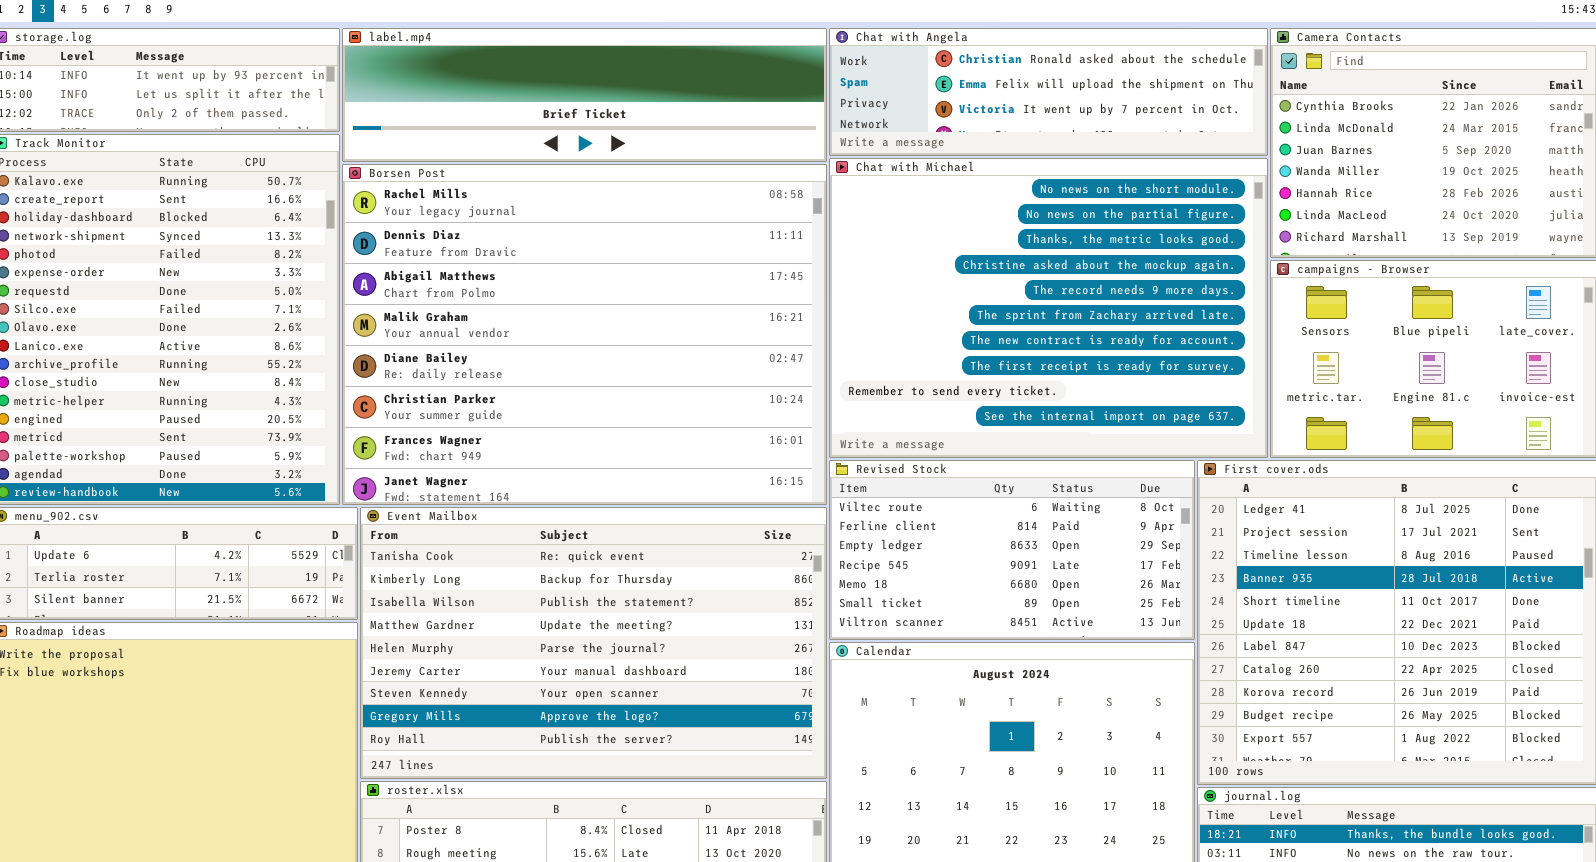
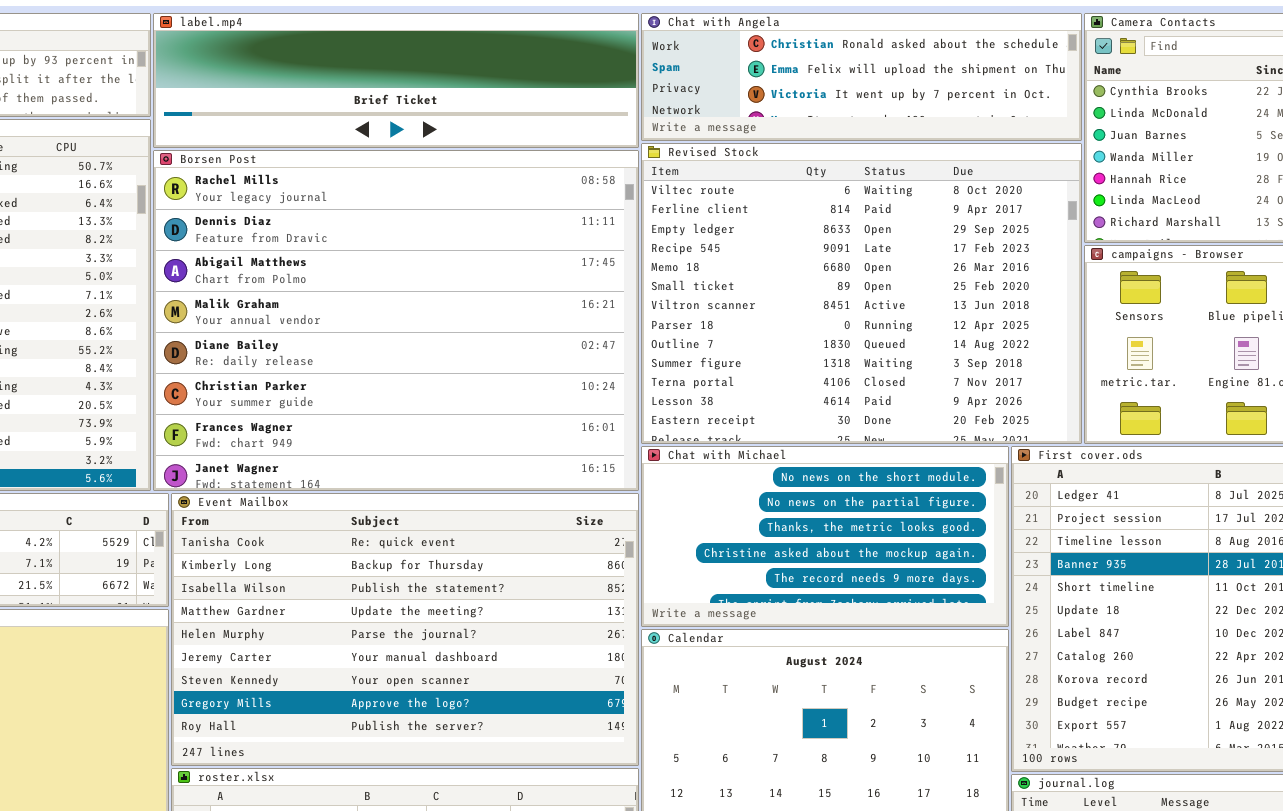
Chat with Michael: [829,158,1268,458] -> [641,446,1009,627], moved, resized
Revised Stock: [829,460,1195,640] -> [641,143,1082,444], moved, resized

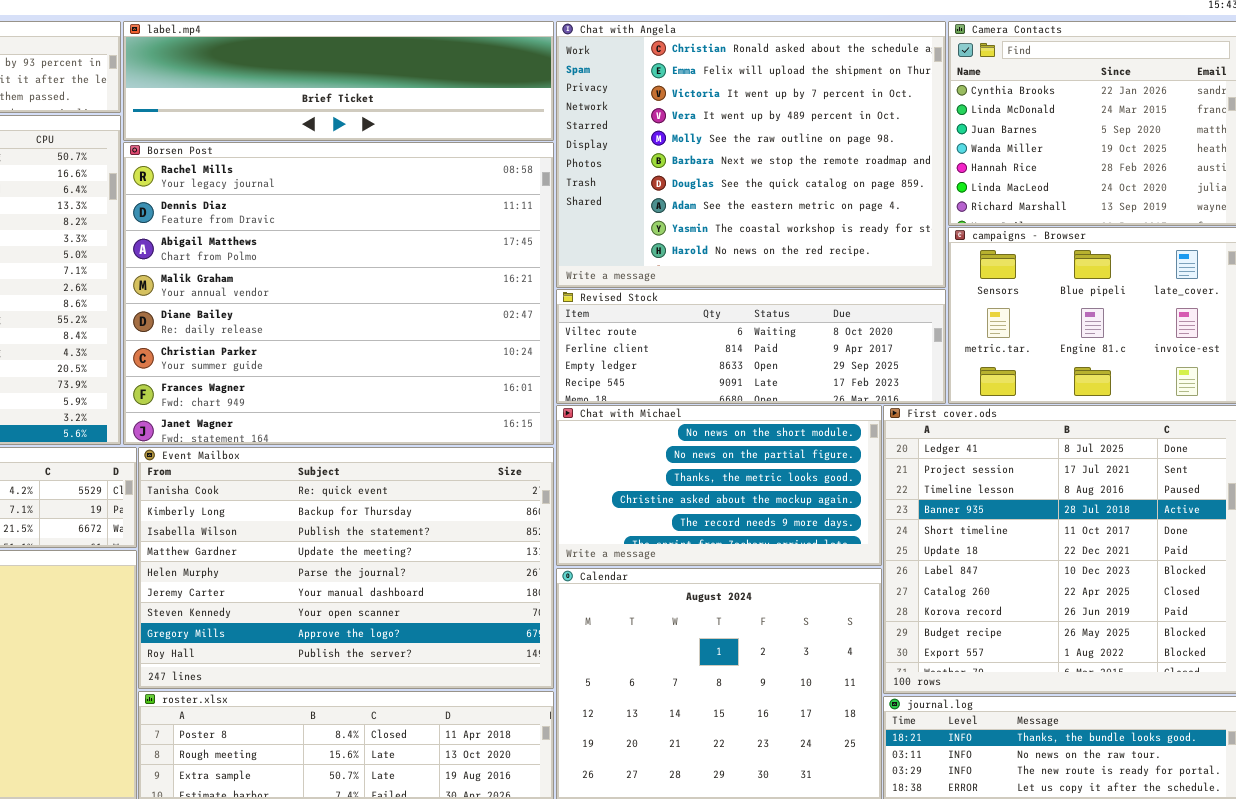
Chat with Angela: [641,13,1082,141] -> [556,21,946,288], resized
Revised Stock: [641,143,1082,444] -> [556,289,946,404], resized

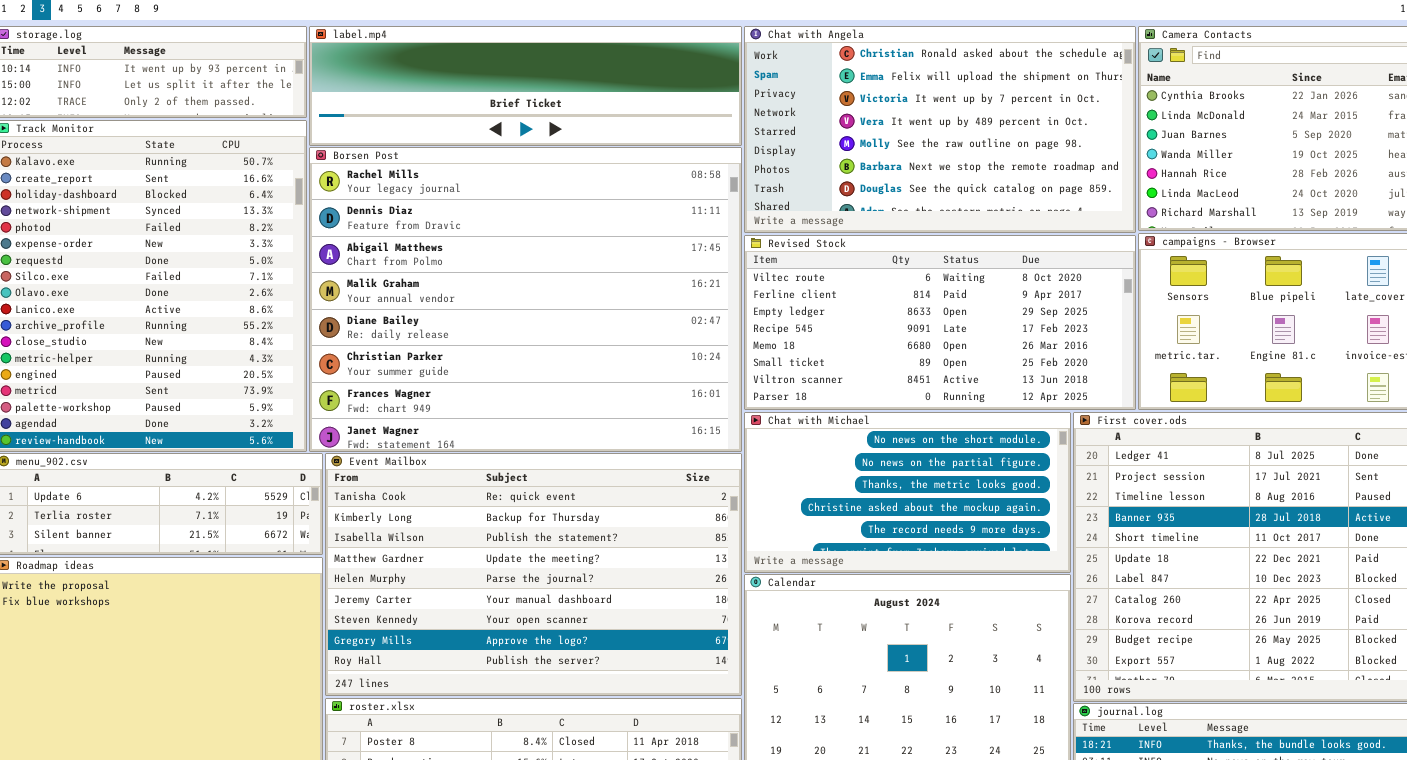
Chat with Angela: [556,21,946,288] -> [744,26,1136,233], resized
Revised Stock: [556,289,946,404] -> [744,235,1136,410], resized

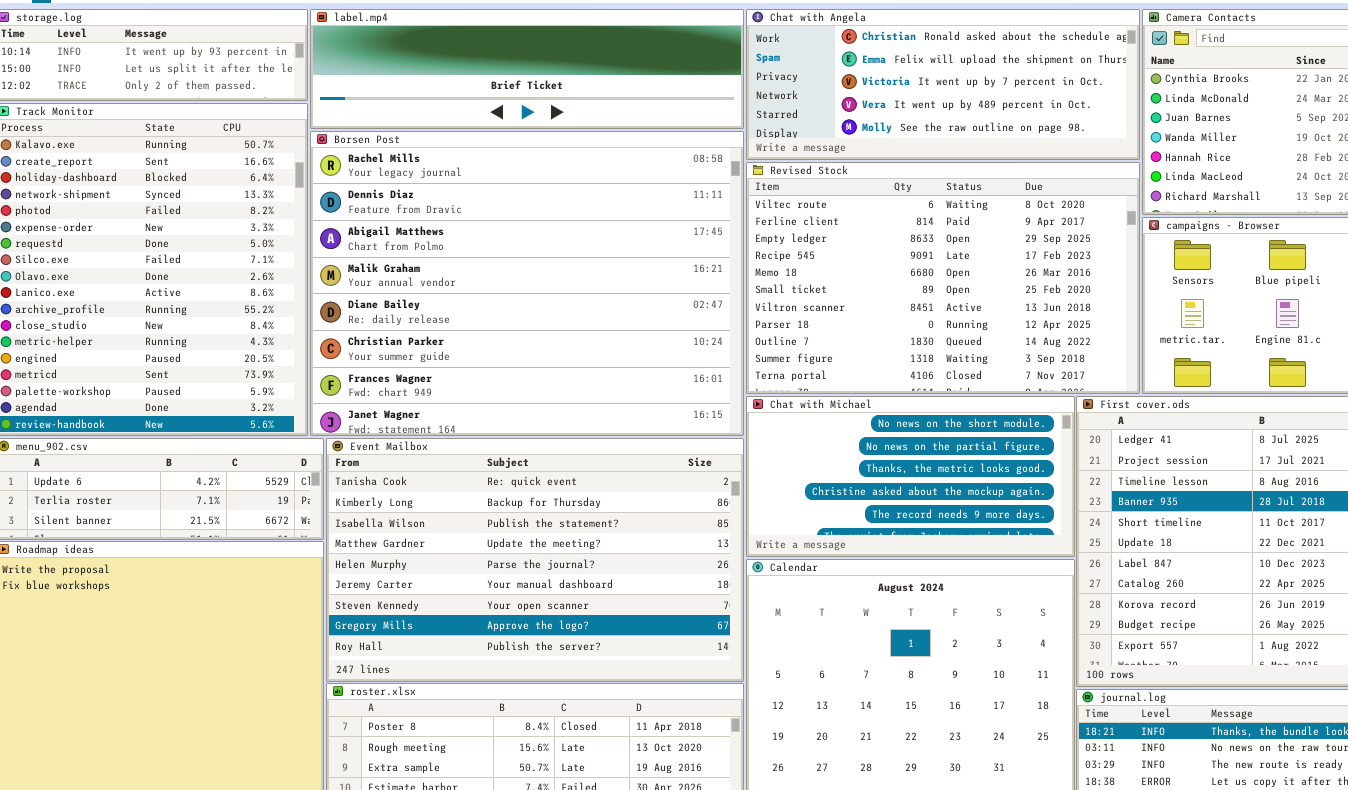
Chat with Angela: [744,26,1136,233] -> [746,9,1140,160], resized
Revised Stock: [744,235,1136,410] -> [746,162,1140,394], resized

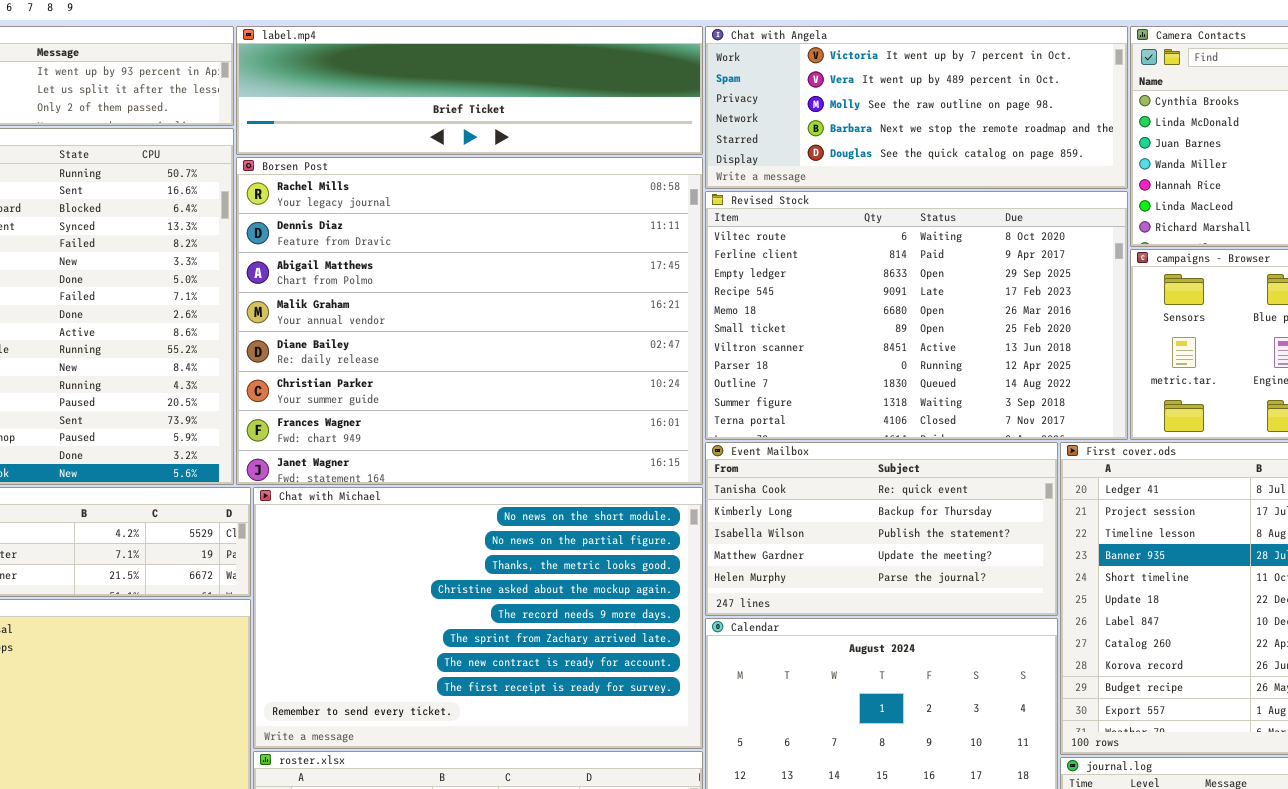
Chat with Angela: [746,9,1140,160] -> [705,26,1128,189], scrolled down 2 rows
Chat with Michael: [746,396,1075,557] -> [253,487,703,749], moved, resized
Event Mailbox: [326,438,744,682] -> [705,442,1058,616], moved, resized

